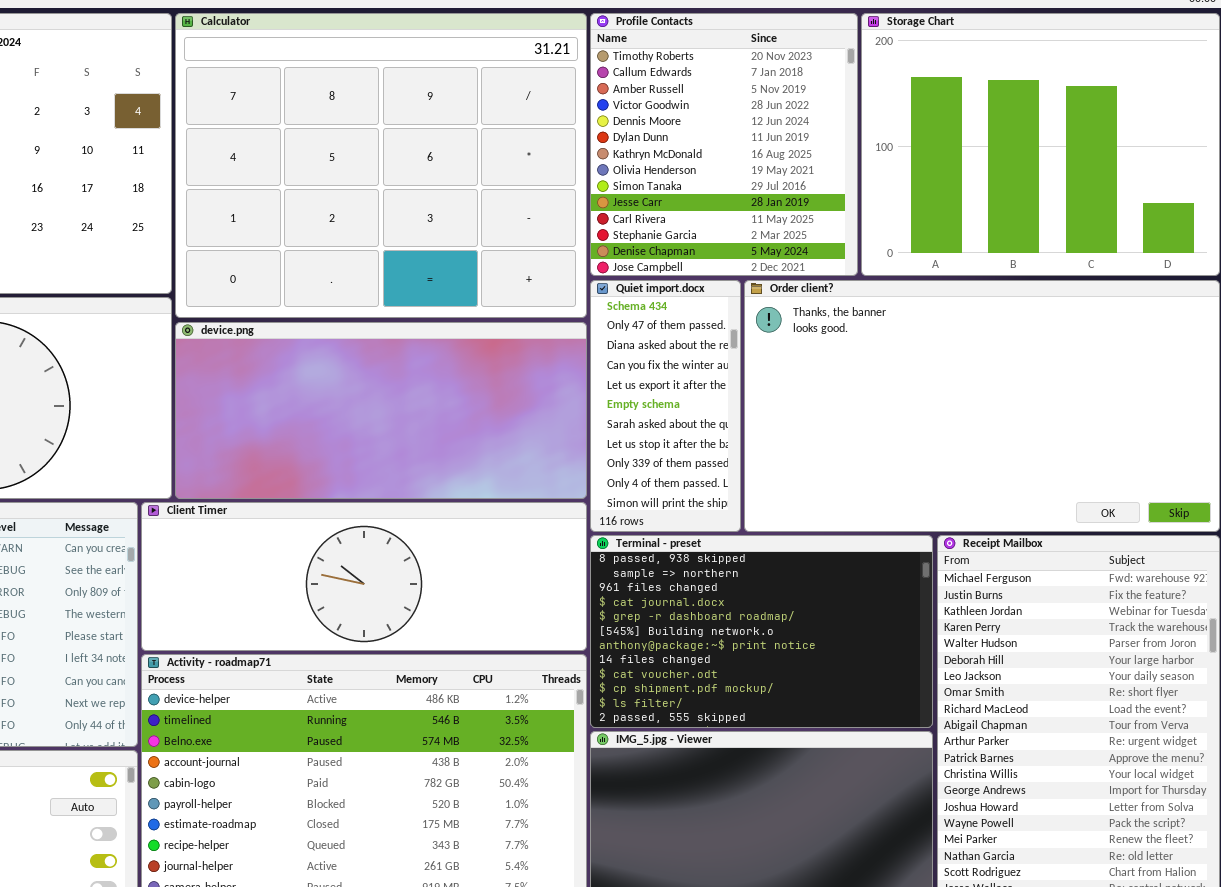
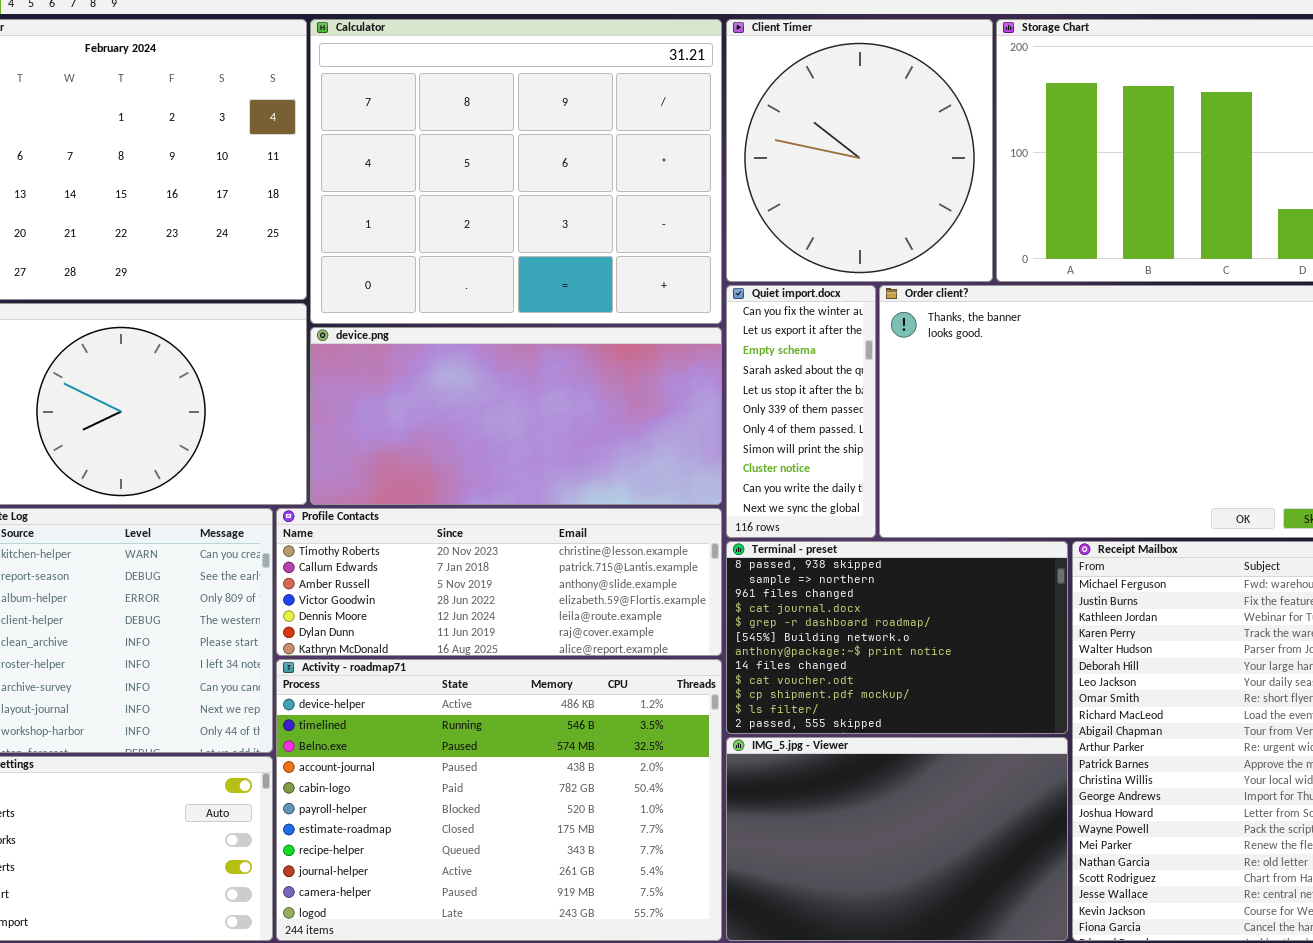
Profile Contacts: [590,13,858,276] -> [276,508,722,656], moved, resized
Quiet import.docx: [590,280,741,532] -> [726,285,876,538], scrolled down 3 rows
Client Timer: [141,502,587,651] -> [726,19,993,282], moved, resized

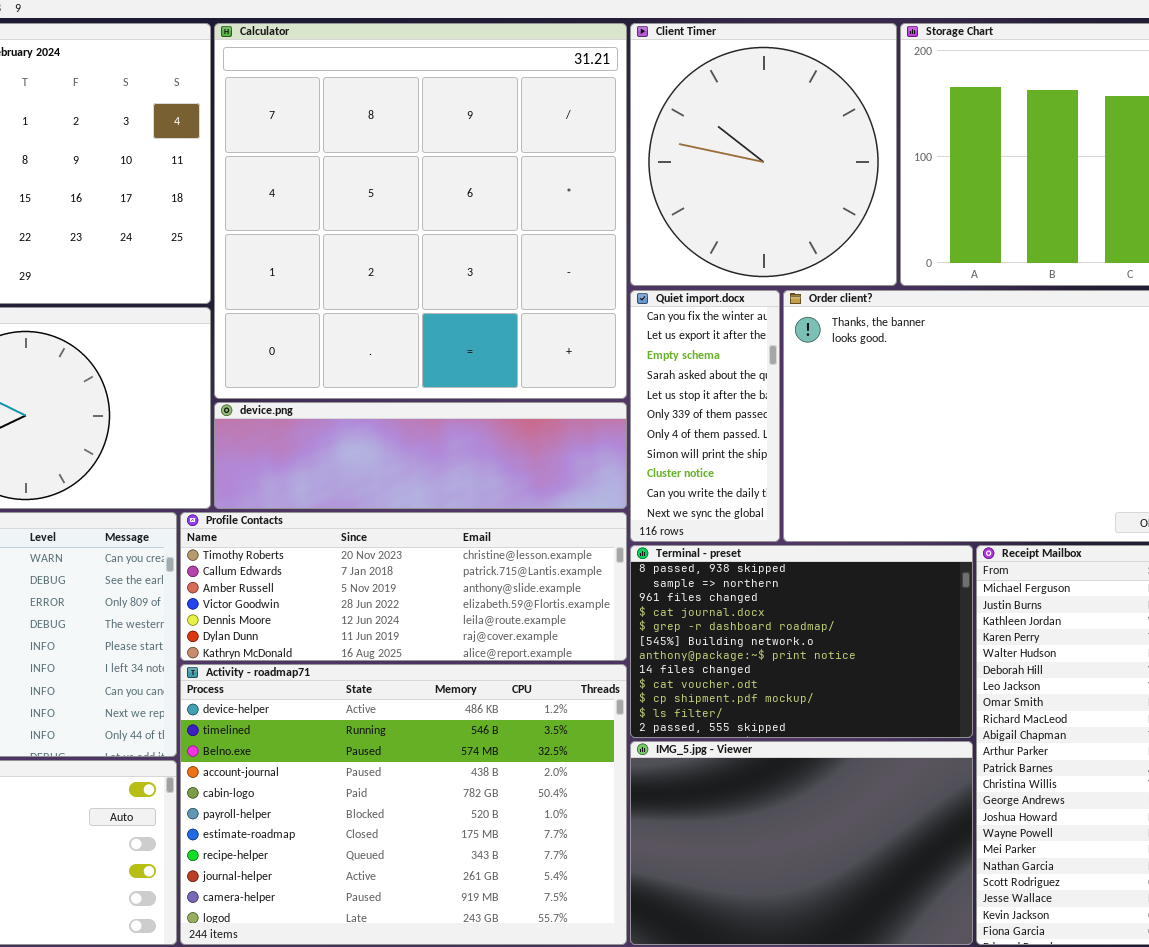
Calculator: [310,19,722,324] -> [214,23,627,399], resized
device.png: [310,327,722,505] -> [214,402,627,509], resized

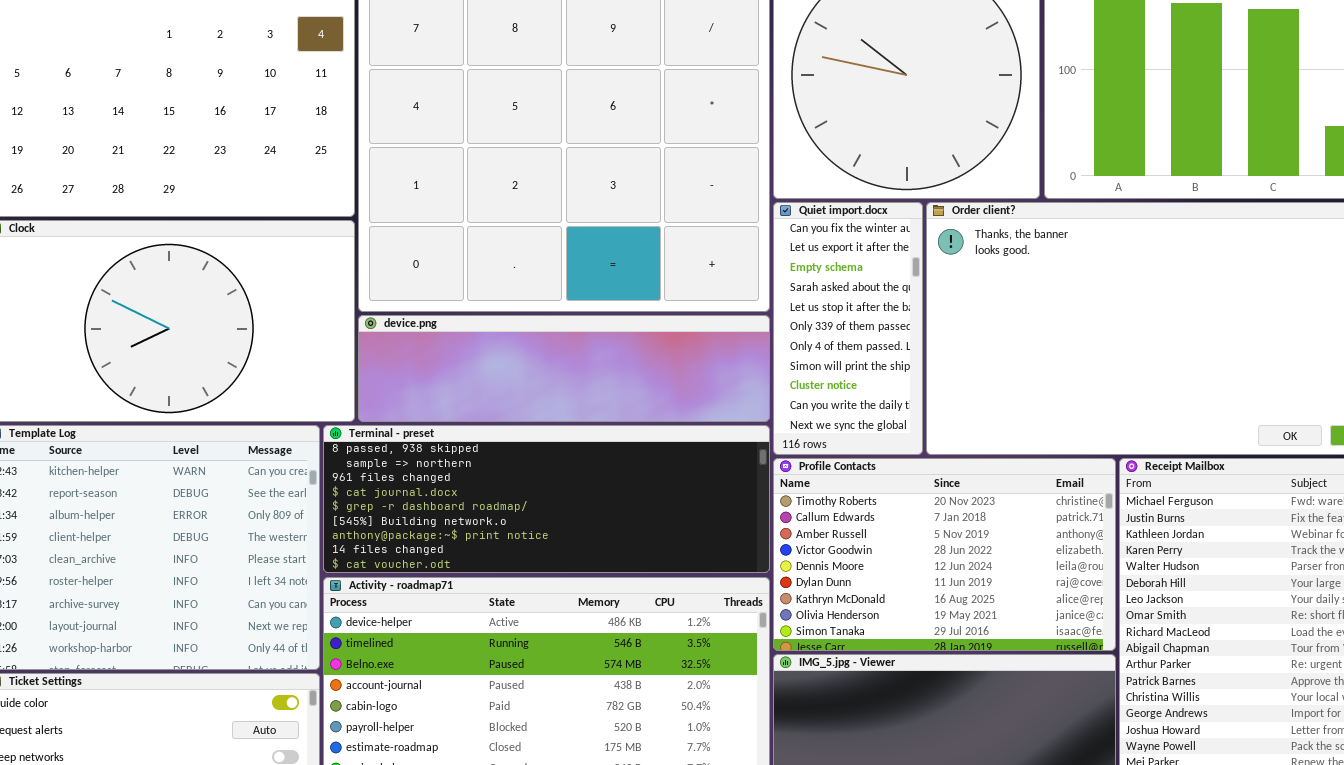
Profile Contacts: [180,512,627,661] -> [773,458,1116,651], moved, resized
Terminal - preset: [630,545,973,738] -> [323,425,770,573], moved, resized

